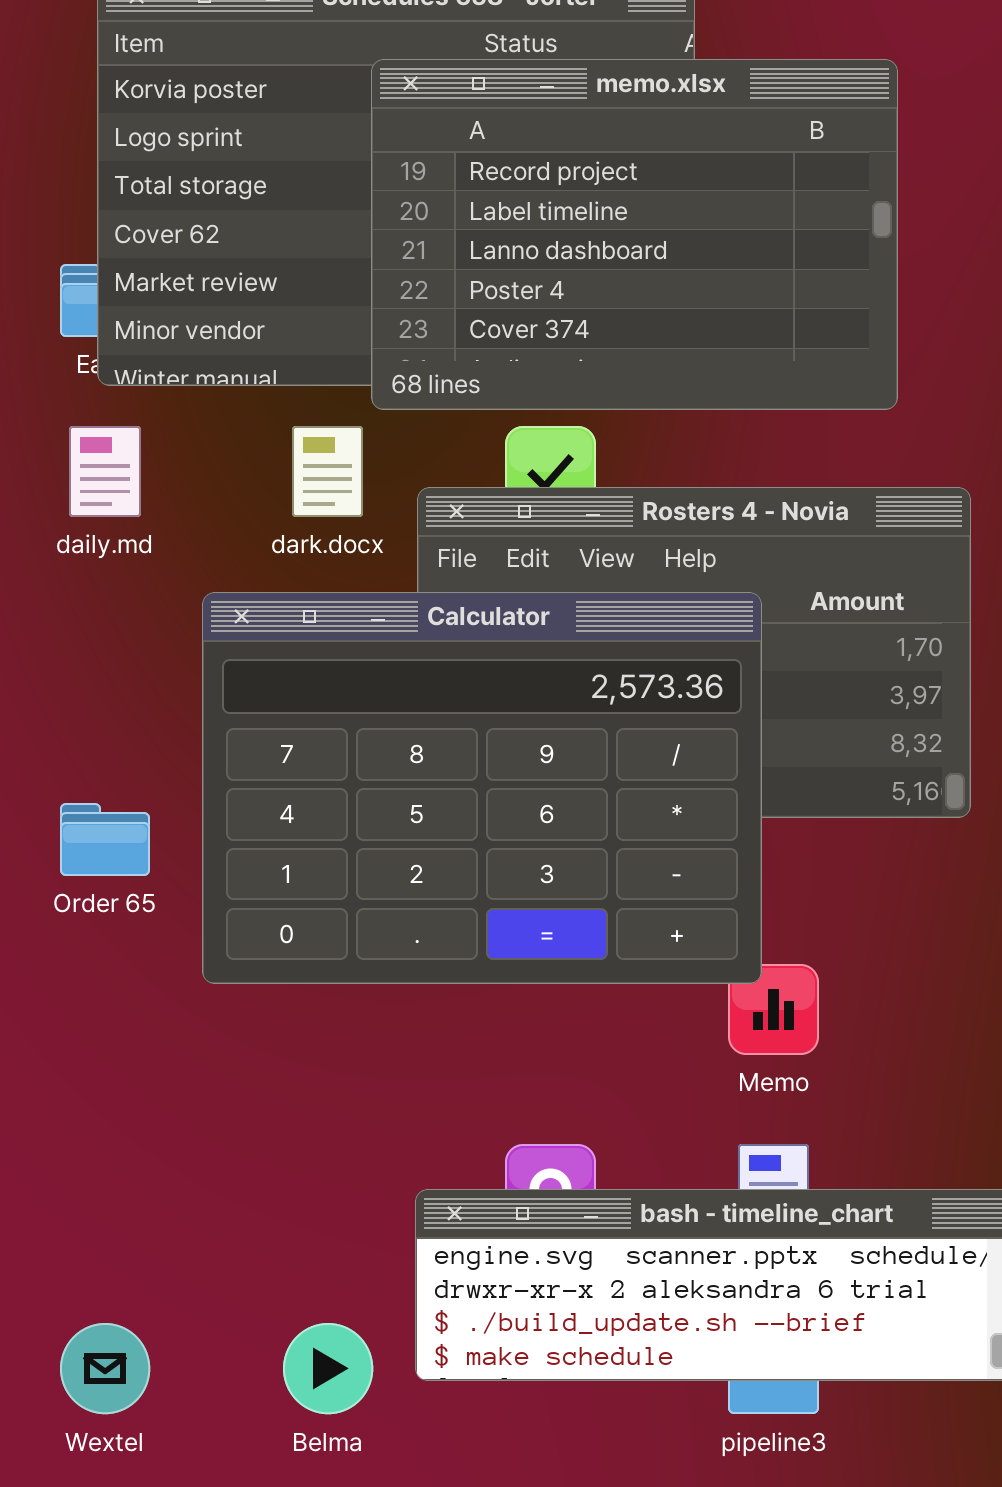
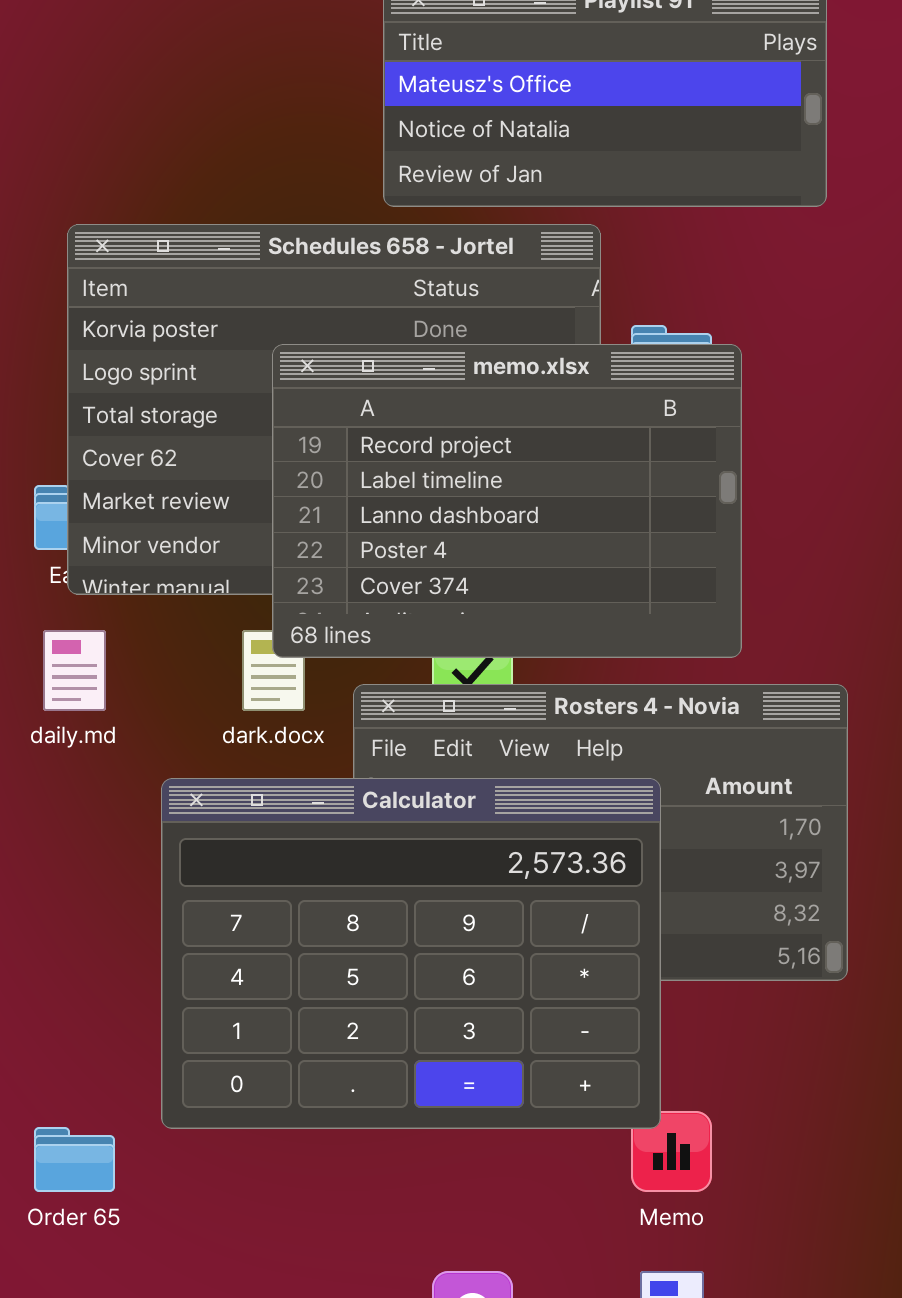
memo.xlsx: [371,59,898,410] -> [272,344,742,658], moved
Order 65: [60,803,150,876] -> [34,1127,115,1192], moved

